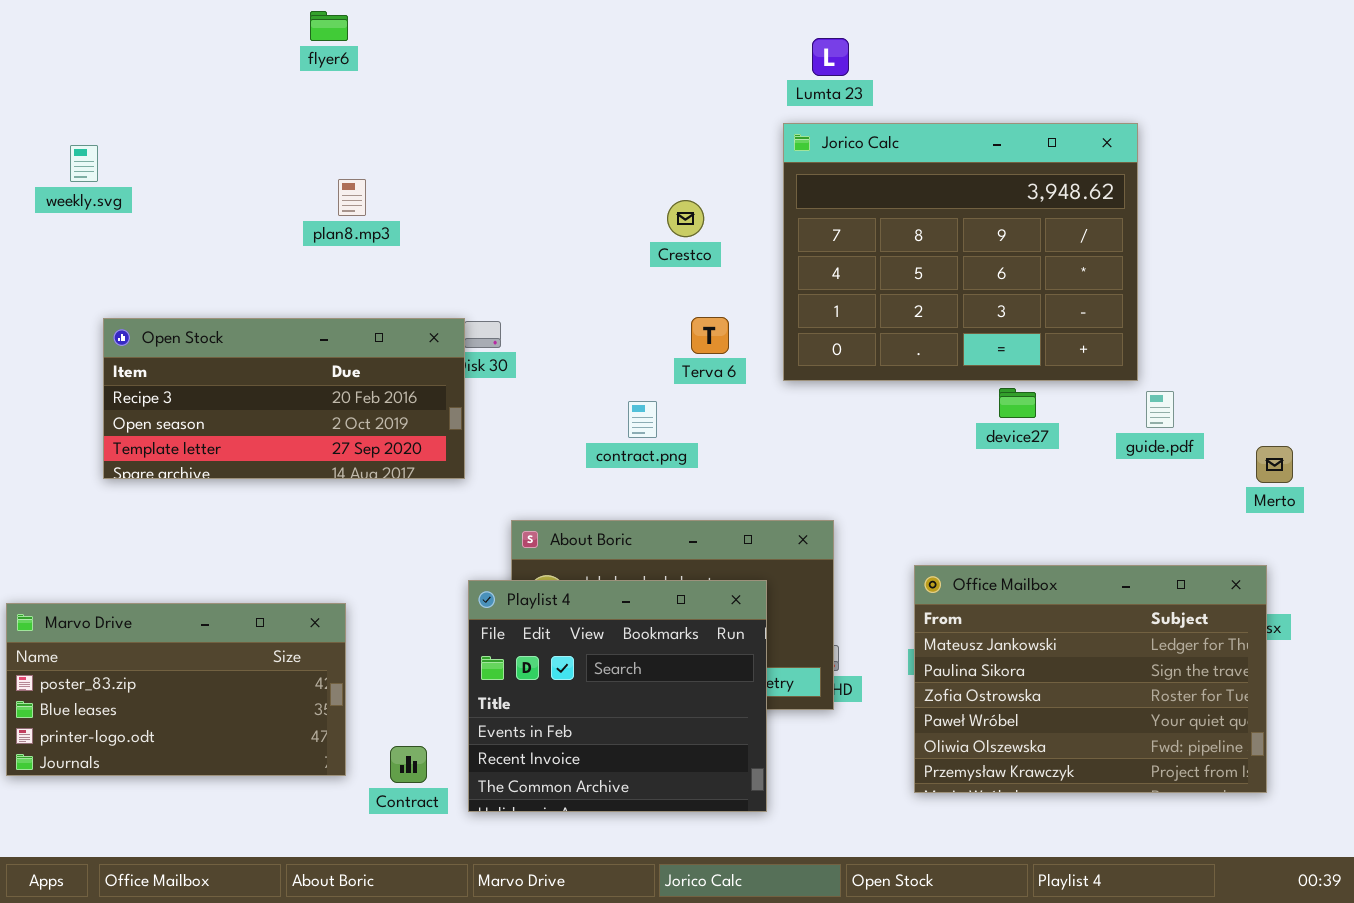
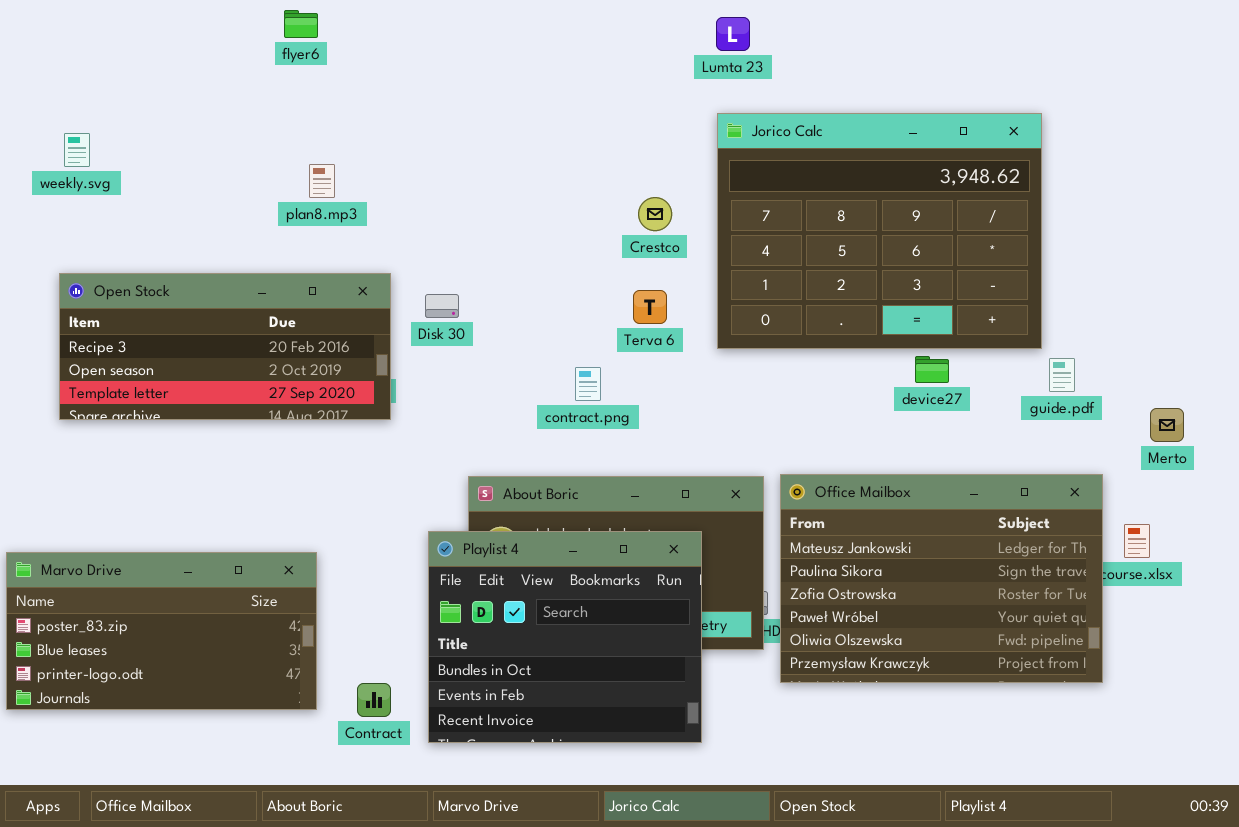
Lumta 23: [812,38,849,76] -> [716,17,750,51], moved
Crestco: [667,200,704,237] -> [638,197,672,231], moved
Open Stock: [103,318,465,479] -> [59,273,391,420], moved
Office Mailbox: [914,565,1267,793] -> [780,474,1103,683], moved
Playlist 4: [468,580,767,812] -> [428,531,702,743], scrolled up 1 row

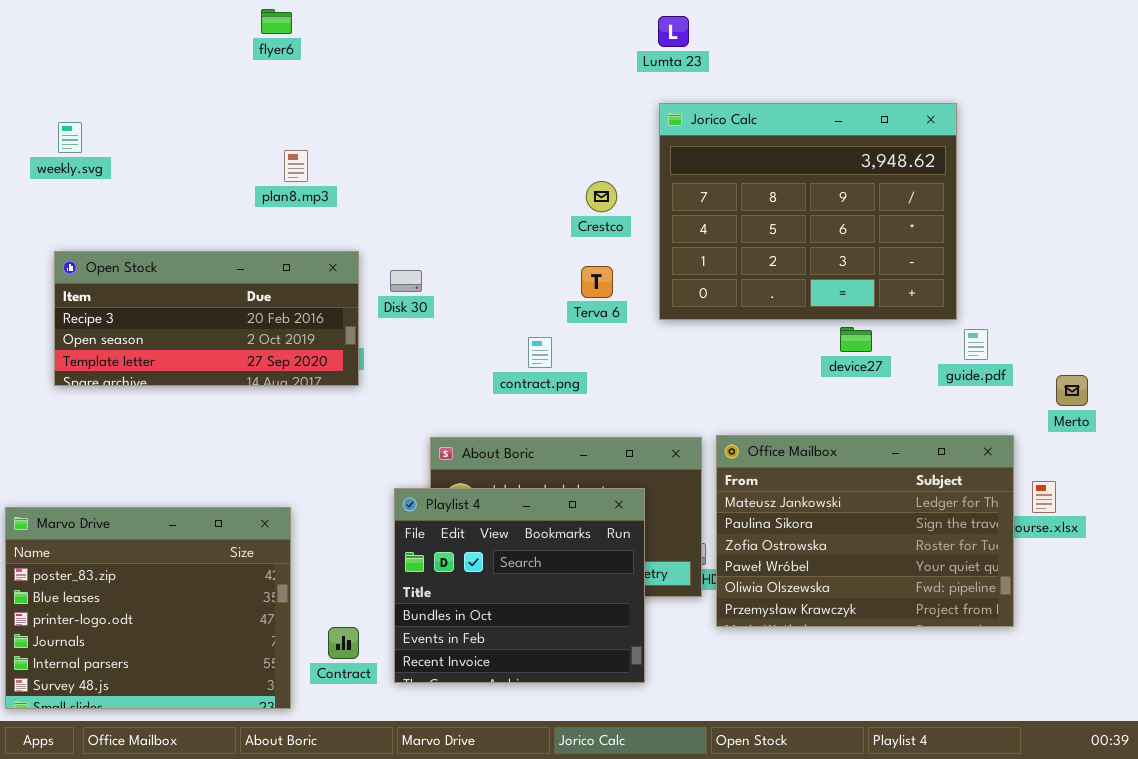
Marvo Drive: [6,552,317,710] -> [5,507,291,709], resized

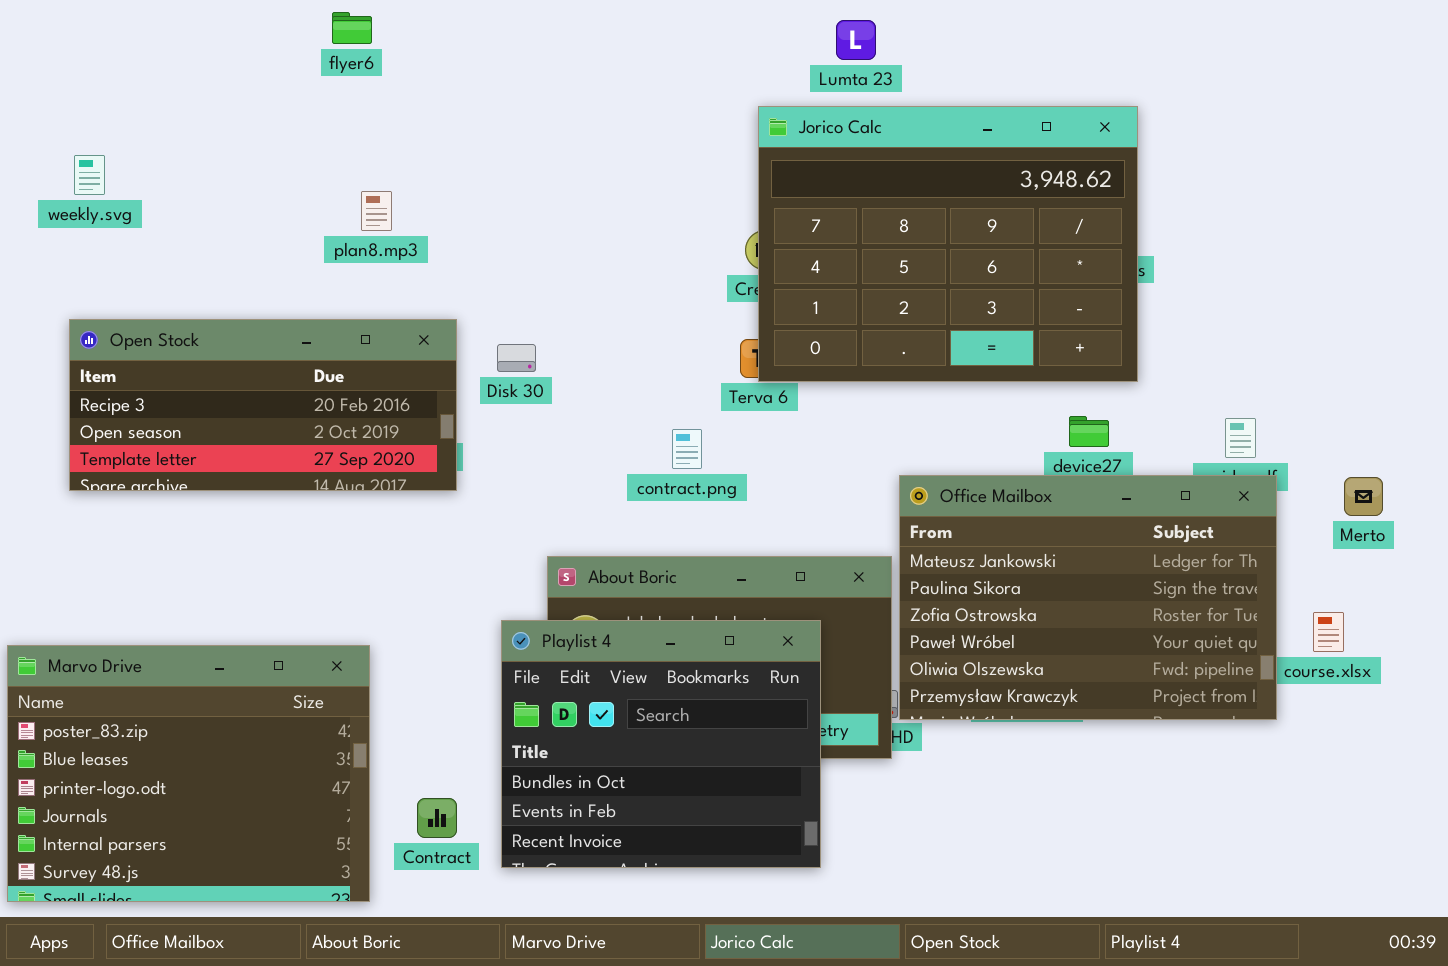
Jorico Calc: [659,103,957,320] -> [758,106,1138,382], moved
Office Mailbox: [716,435,1014,627] -> [899,475,1277,720], moved

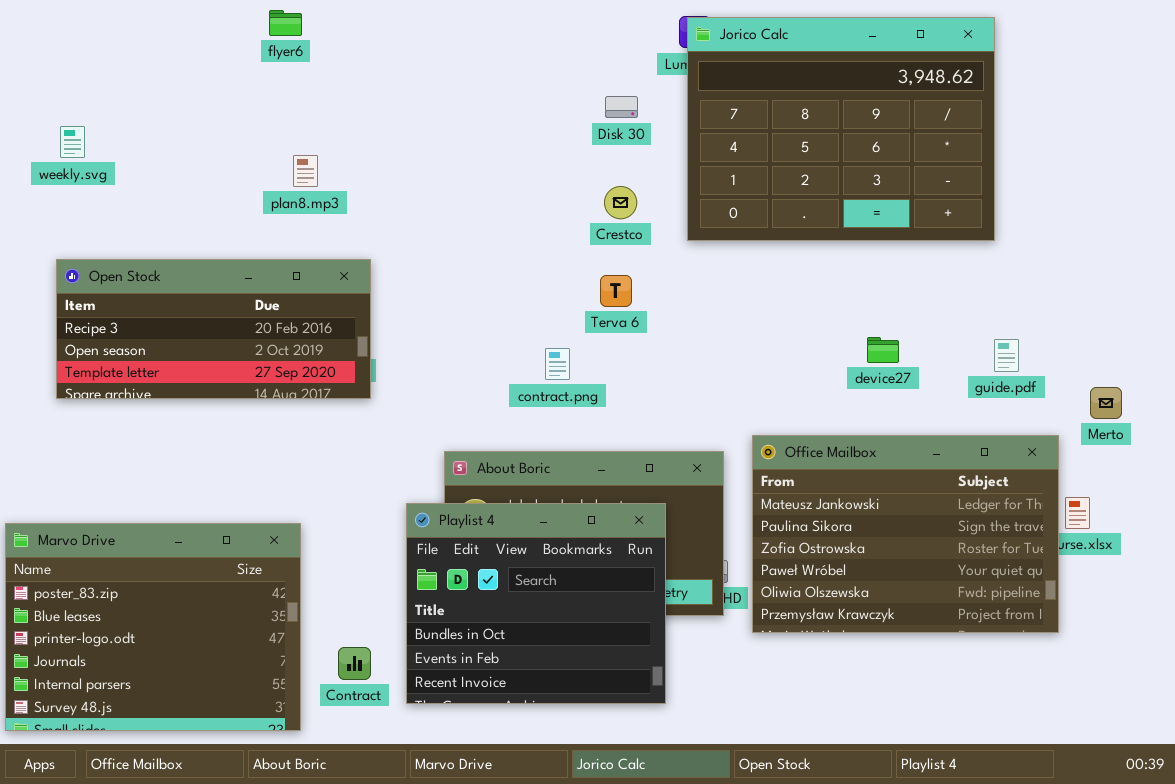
Jorico Calc: [758,106,1138,382] -> [687,17,995,241], moved
Disk 30: [497,344,536,372] -> [605,96,638,118], moved
Office Mailbox: [899,475,1277,720] -> [752,435,1059,633], moved

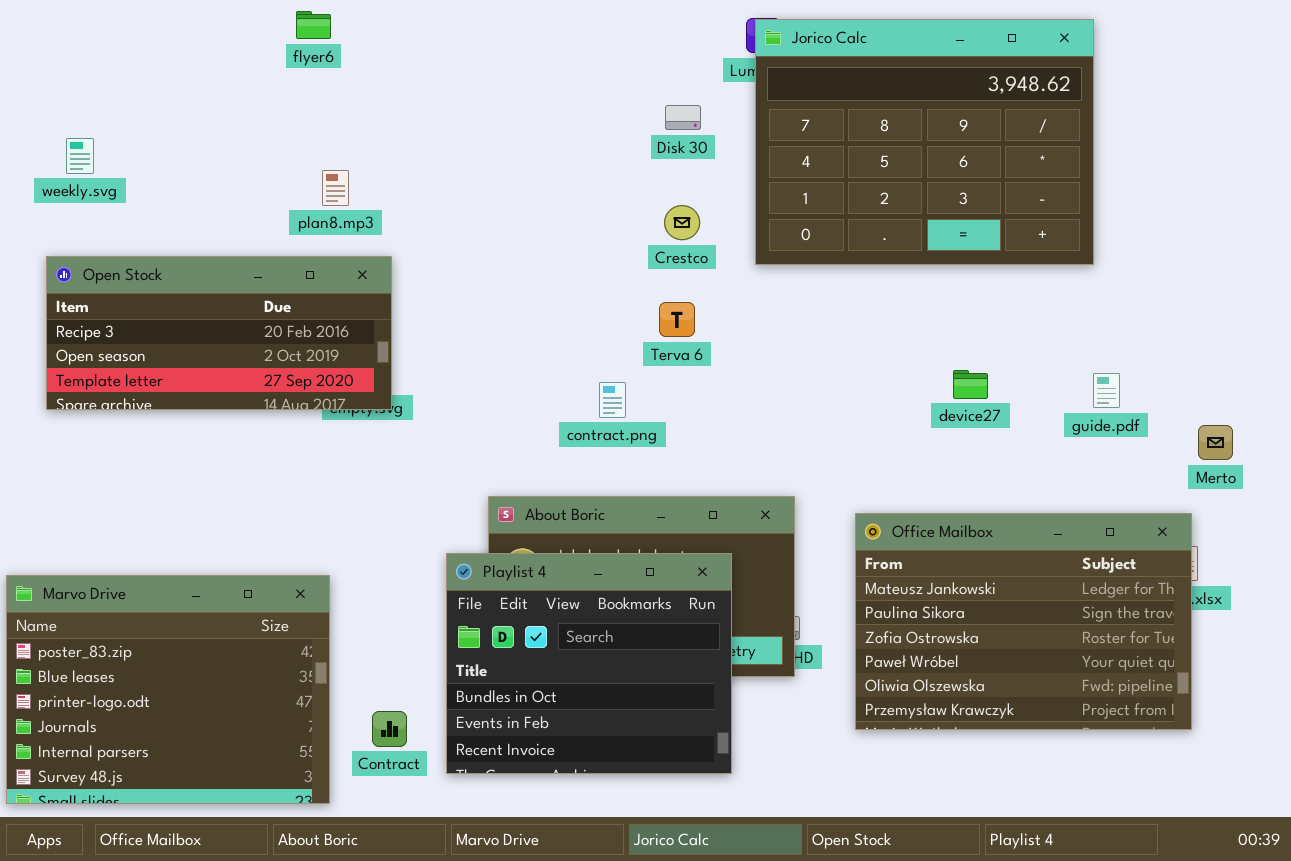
Open Stock: [56,259,371,399] -> [46,256,392,410], moved
Office Mailbox: [752,435,1059,633] -> [855,513,1192,730], moved

